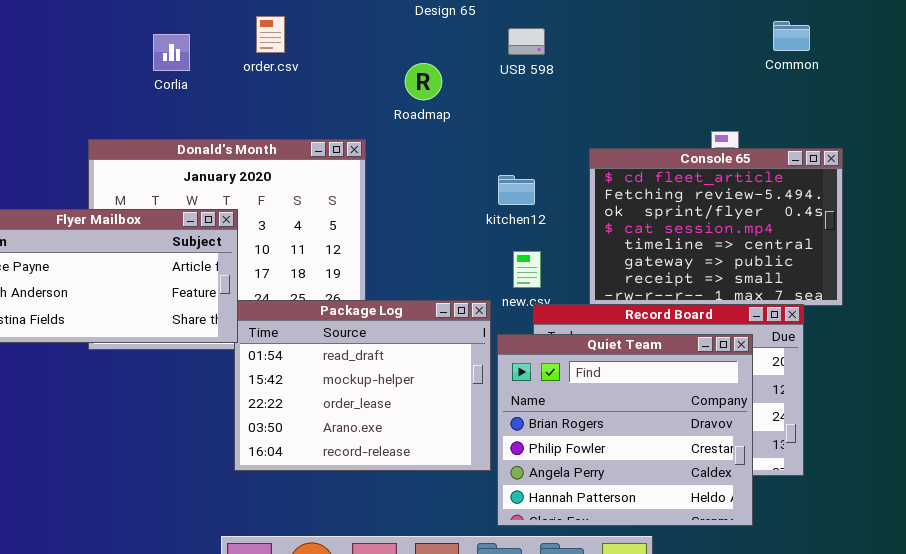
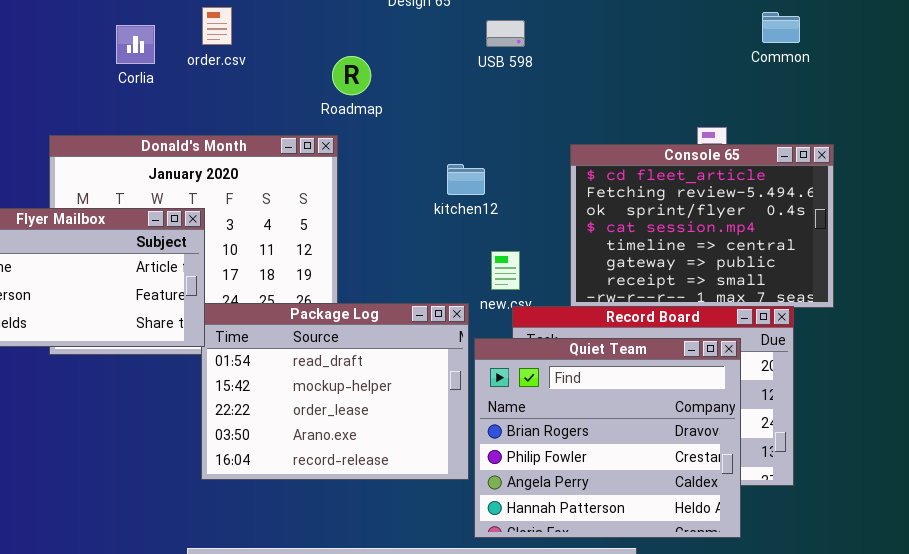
order.csv: [256,16,285,53] -> [202,7,232,45], moved
Roadmap: [405,63,442,100] -> [332,56,371,95], moved
kitchen12: [498,175,535,205] -> [447,164,485,195], moved

